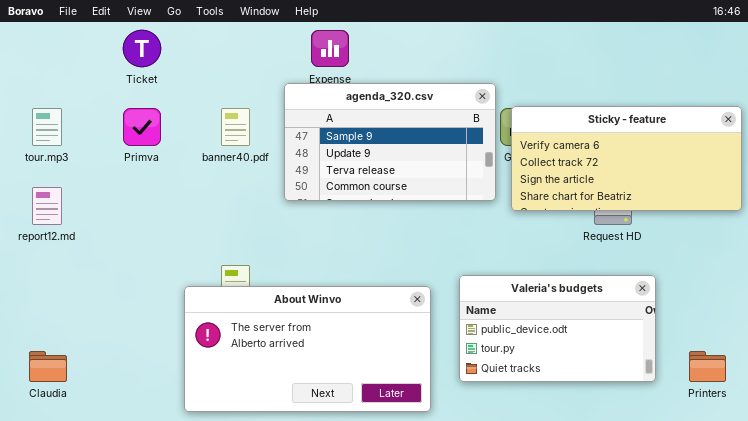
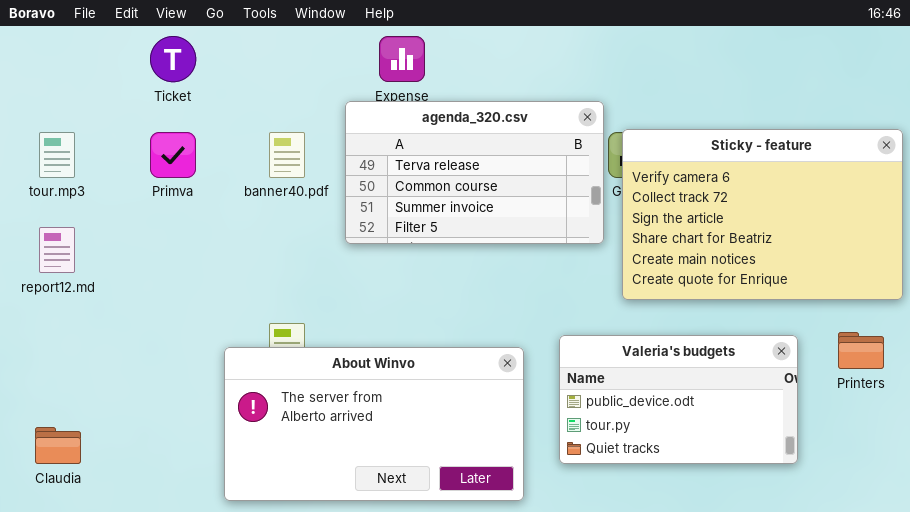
agenda_320.csv: [284,83,496,201] -> [345,101,604,244], scrolled down 2 rows
Sticky - feature: [511,106,742,211] -> [622,129,903,300], resized
Printers: [689,351,726,382] -> [838,332,884,369], moved

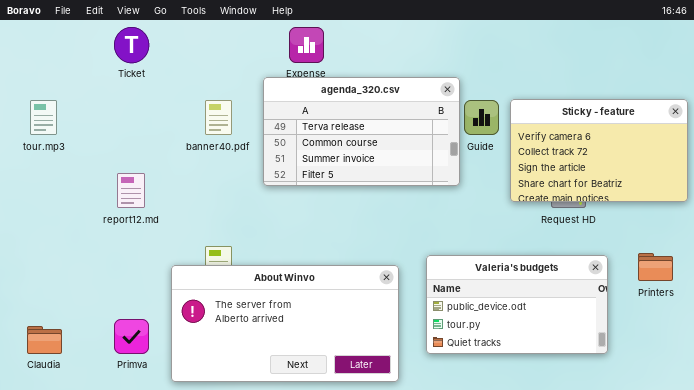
Sticky - feature: [622,129,903,300] -> [510,99,688,202], resized
Primva: [150,132,196,178] -> [114,319,149,354], moved
report12.md: [39,227,75,273] -> [117,173,145,208], moved

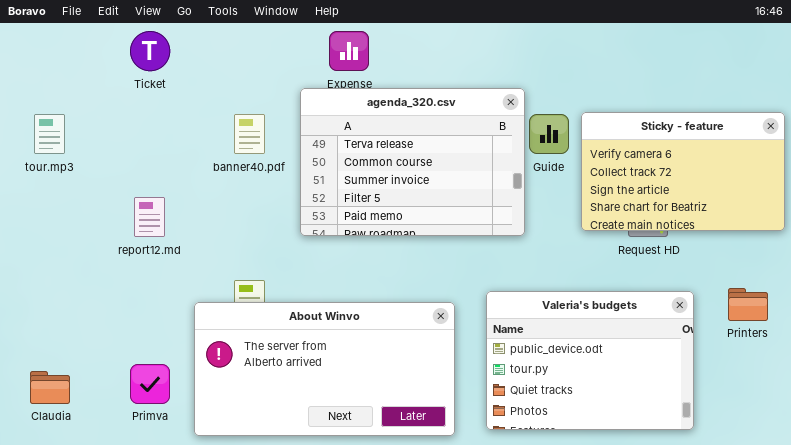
agenda_320.csv: [263,77,460,186] -> [300,88,525,236], resized
Valeria's budgets: [426,255,608,354] -> [486,291,694,430], resized

